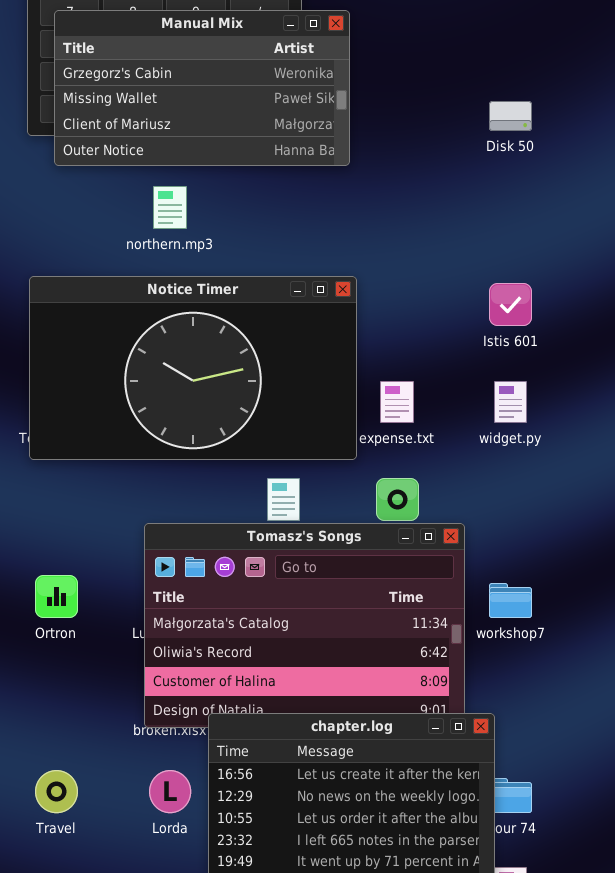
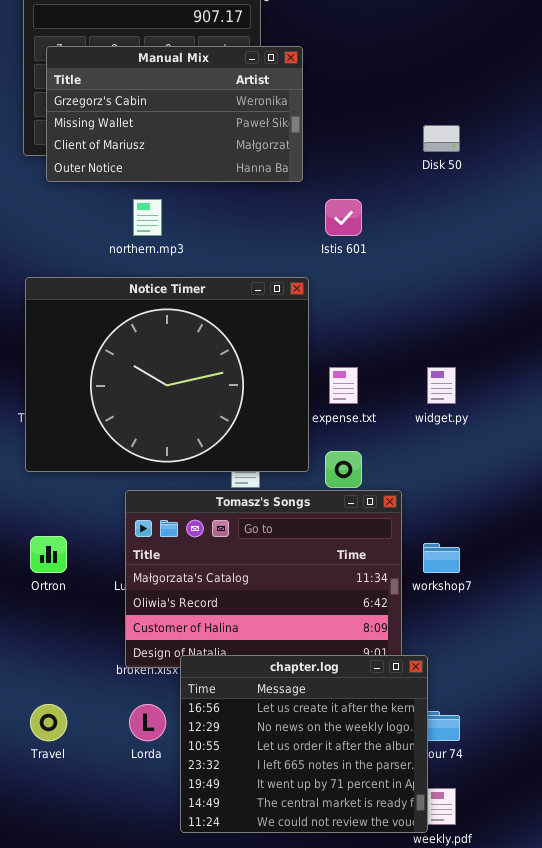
Notice Timer: [29,276,357,460] -> [25,277,309,472], resized
Istis 601: [489,283,532,326] -> [325,199,362,236], moved

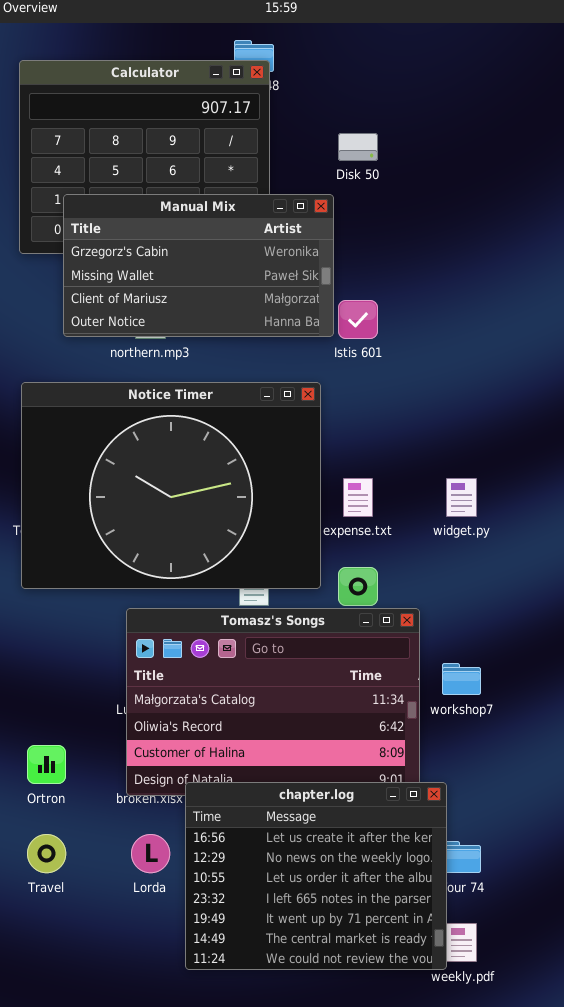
Manual Mix: [46,46,303,182] -> [63,194,334,337], moved
Disk 50: [423,125,460,152] -> [338,133,378,161], moved
Ortron: [30,536,67,573] -> [27,745,66,784], moved

